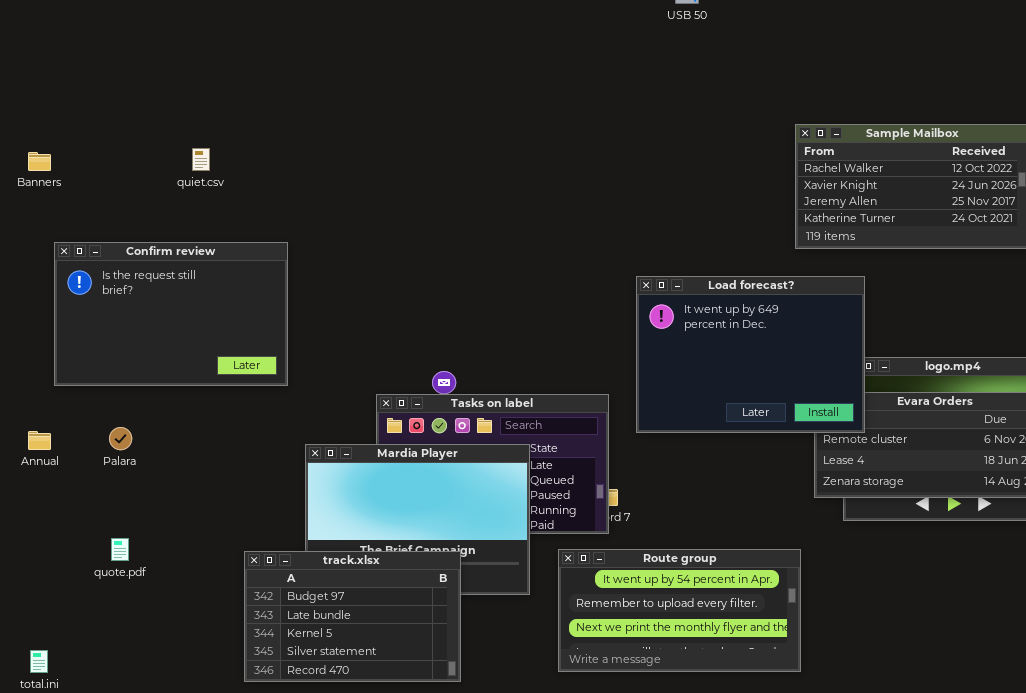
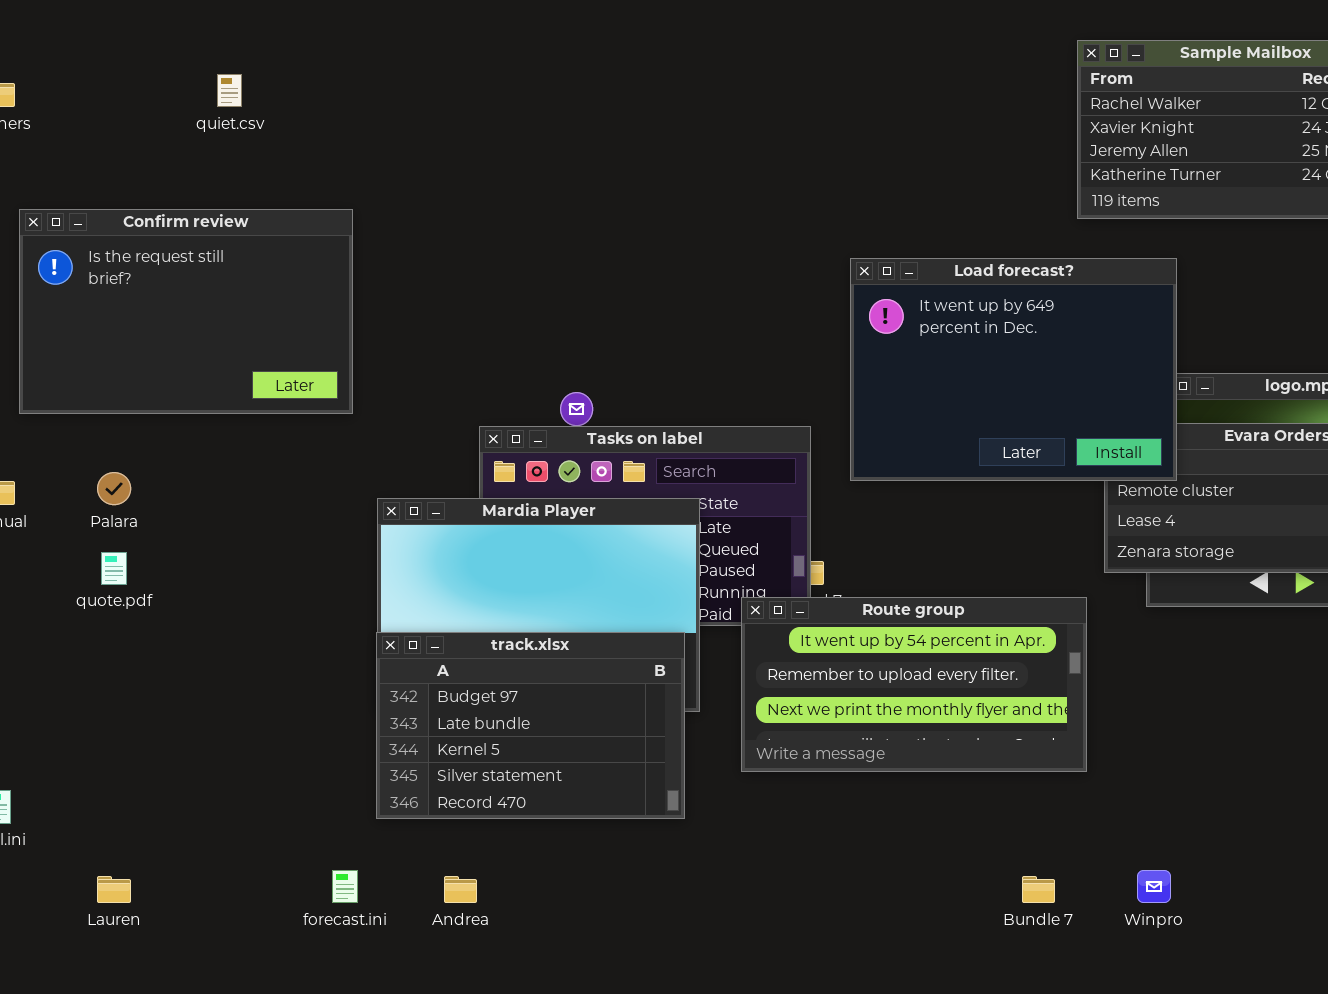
quote.pdf: [111,538,129,561] -> [101,552,127,585], moved
Route group: [558,549,801,672] -> [741,597,1087,772], moved
track.xlsx: [244,551,461,682] -> [376,632,685,819], moved

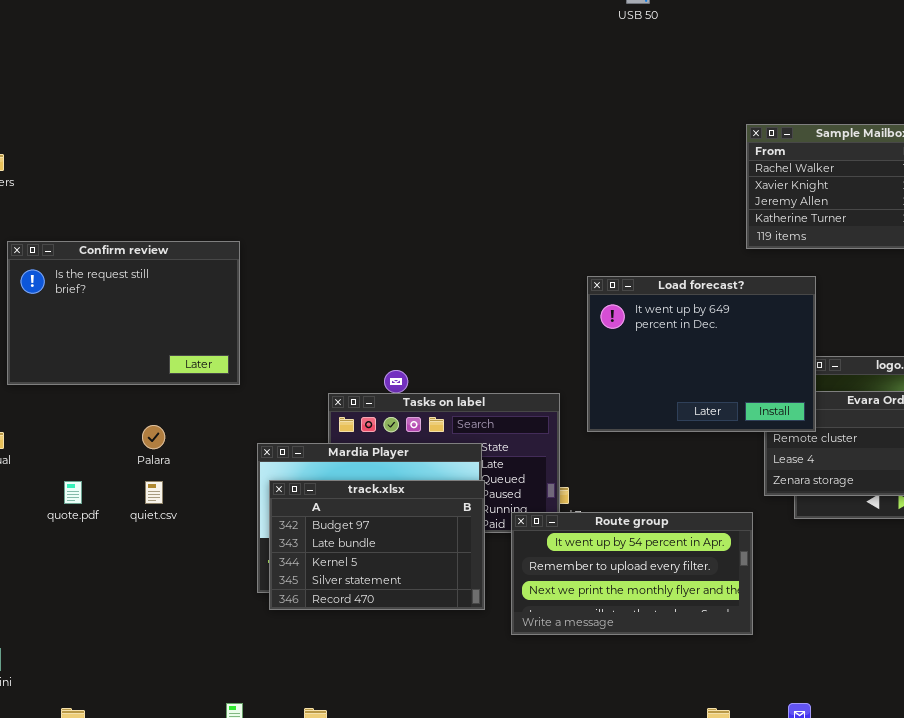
quiet.csv: [217,74,242,107] -> [145,481,163,504], moved
Palara: [97,472,131,505] -> [142,425,165,449], moved
track.xlsx: [376,632,685,819] -> [269,480,485,610], moved

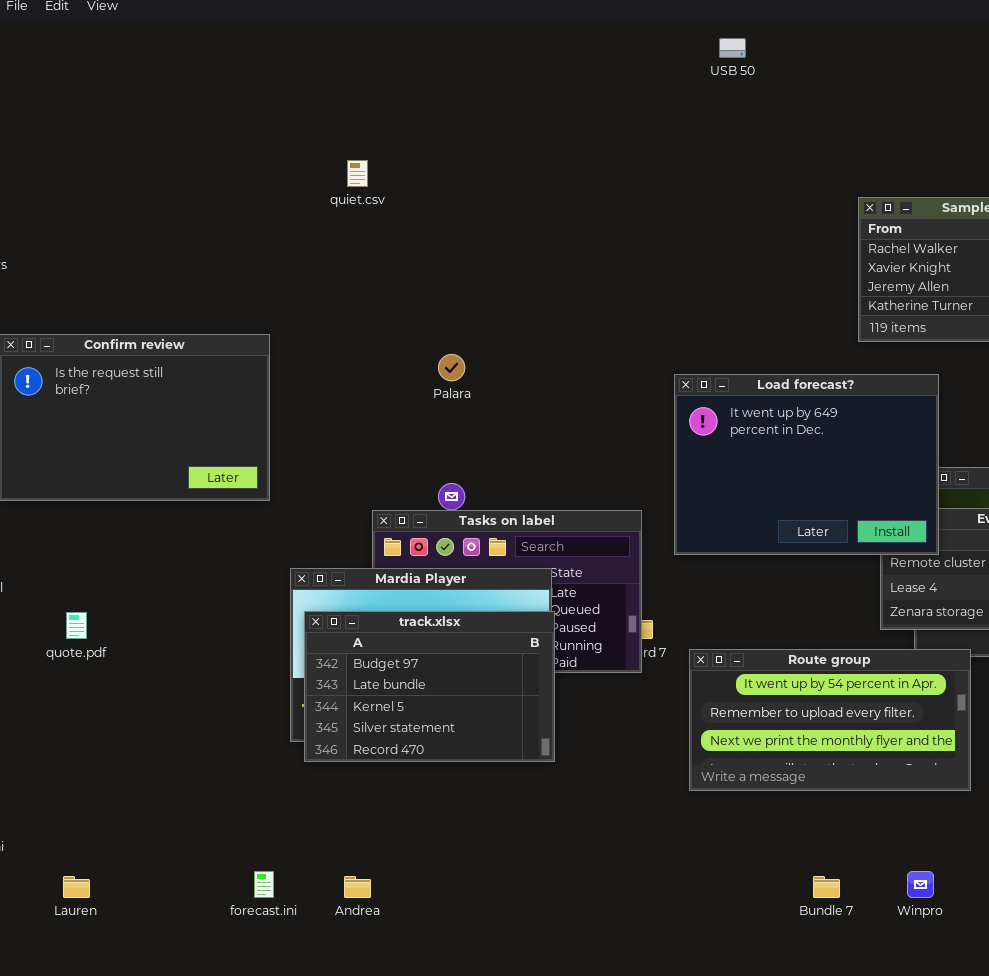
Palara: [142,425,165,449] -> [438,354,465,381], moved
quiet.csv: [145,481,163,504] -> [347,160,368,187], moved
Route group: [511,512,753,635] -> [689,649,971,791], moved

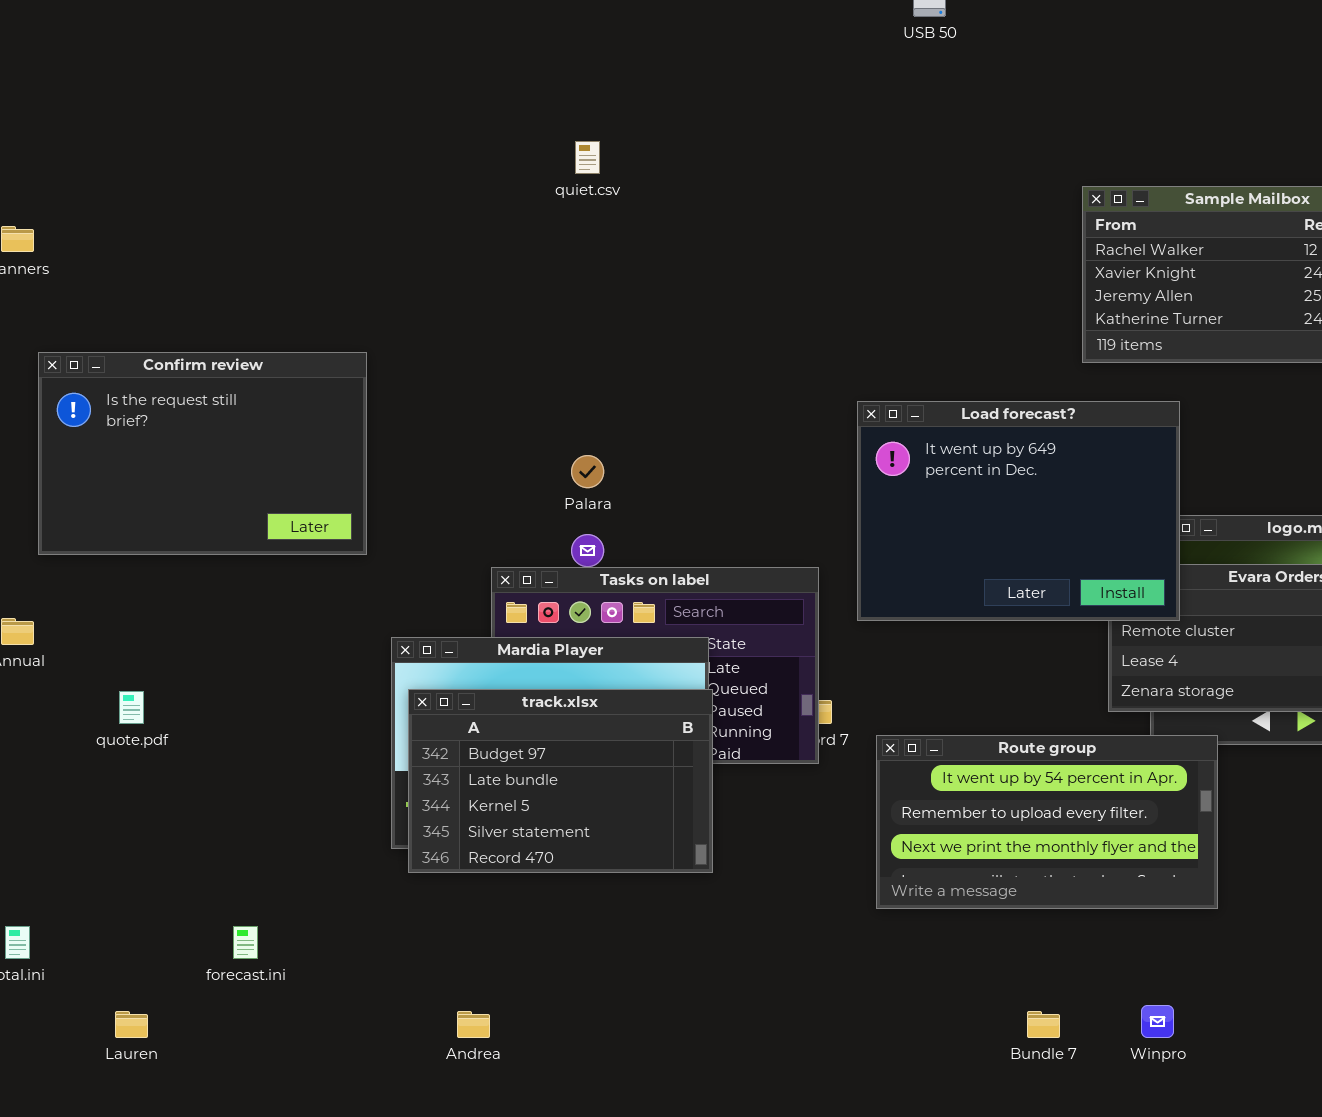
quiet.csv: [347,160,368,187] -> [575,141,600,174], moved
Palara: [438,354,465,381] -> [571,455,604,488], moved
forecast.ini: [254,871,274,898] -> [233,926,258,959], moved

